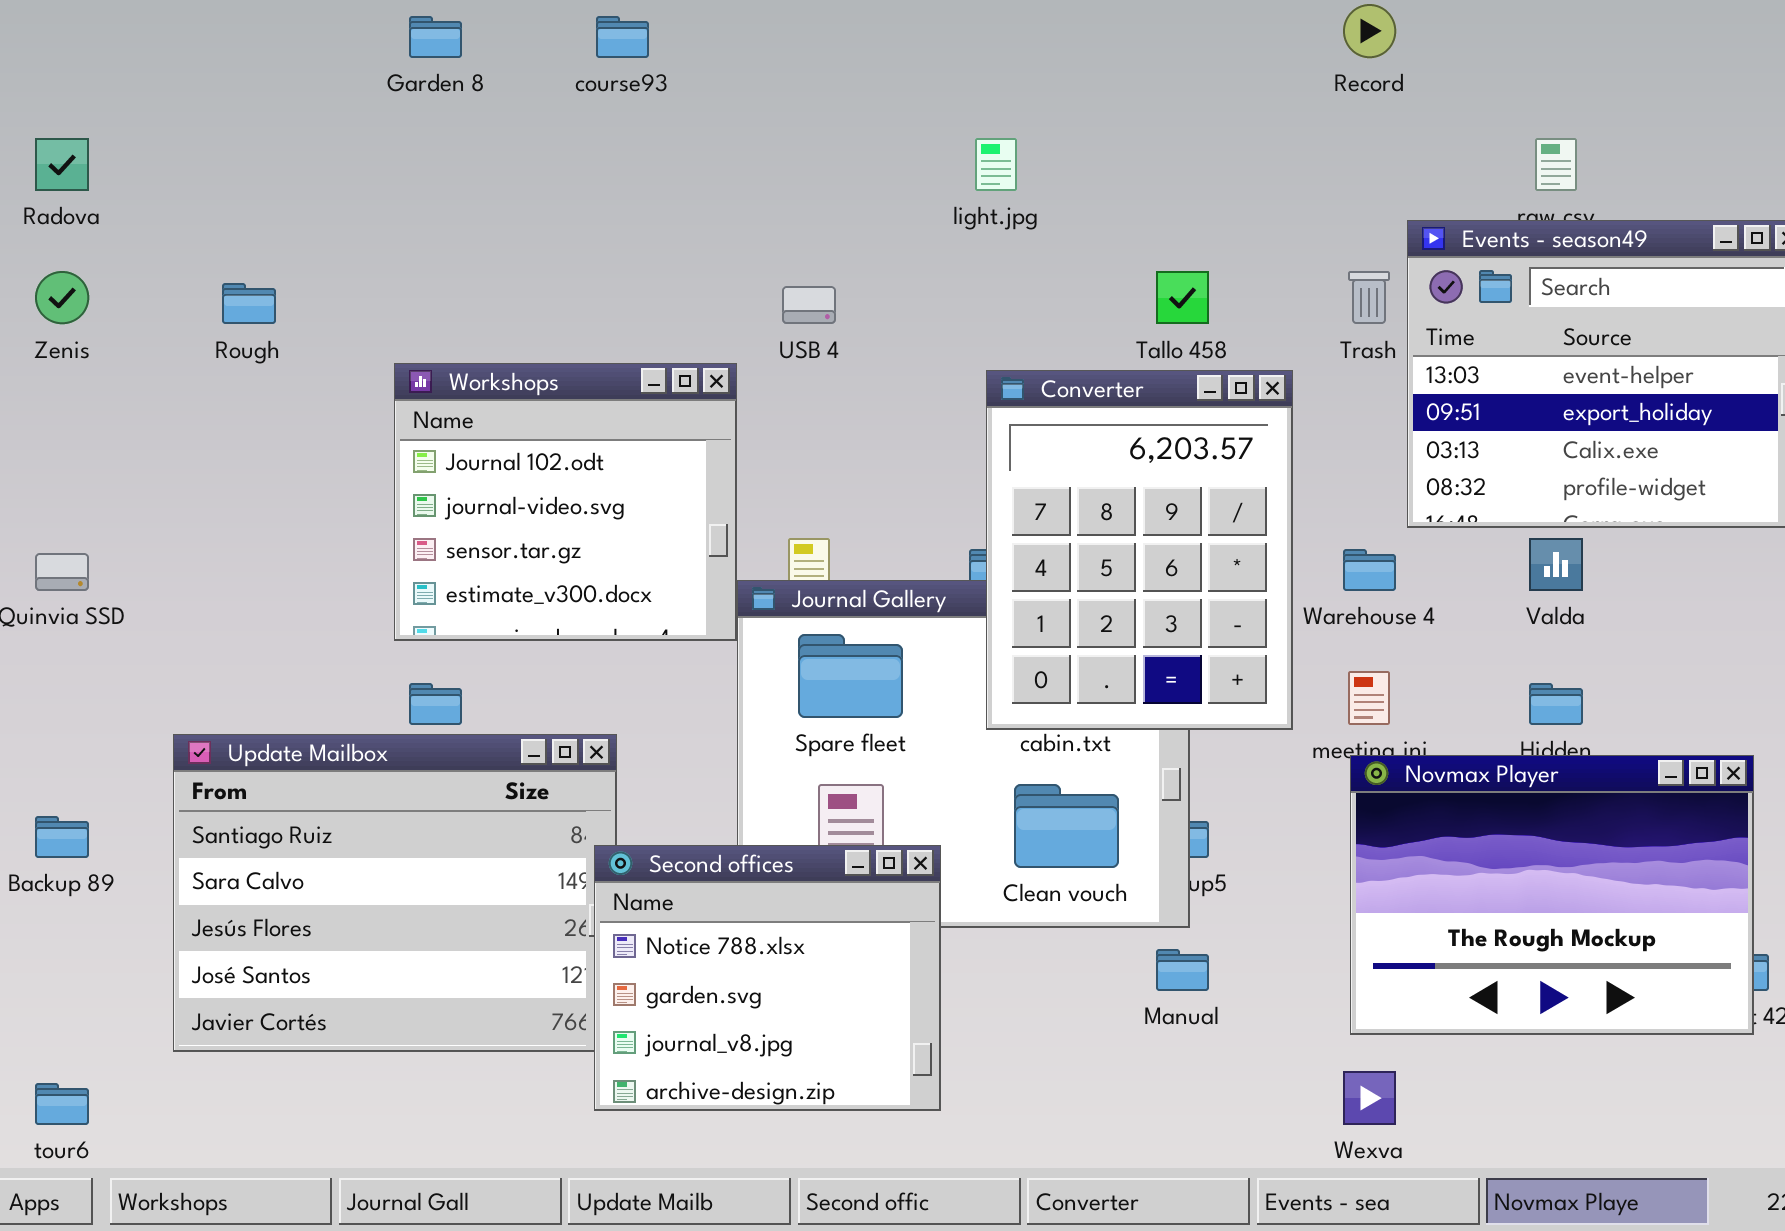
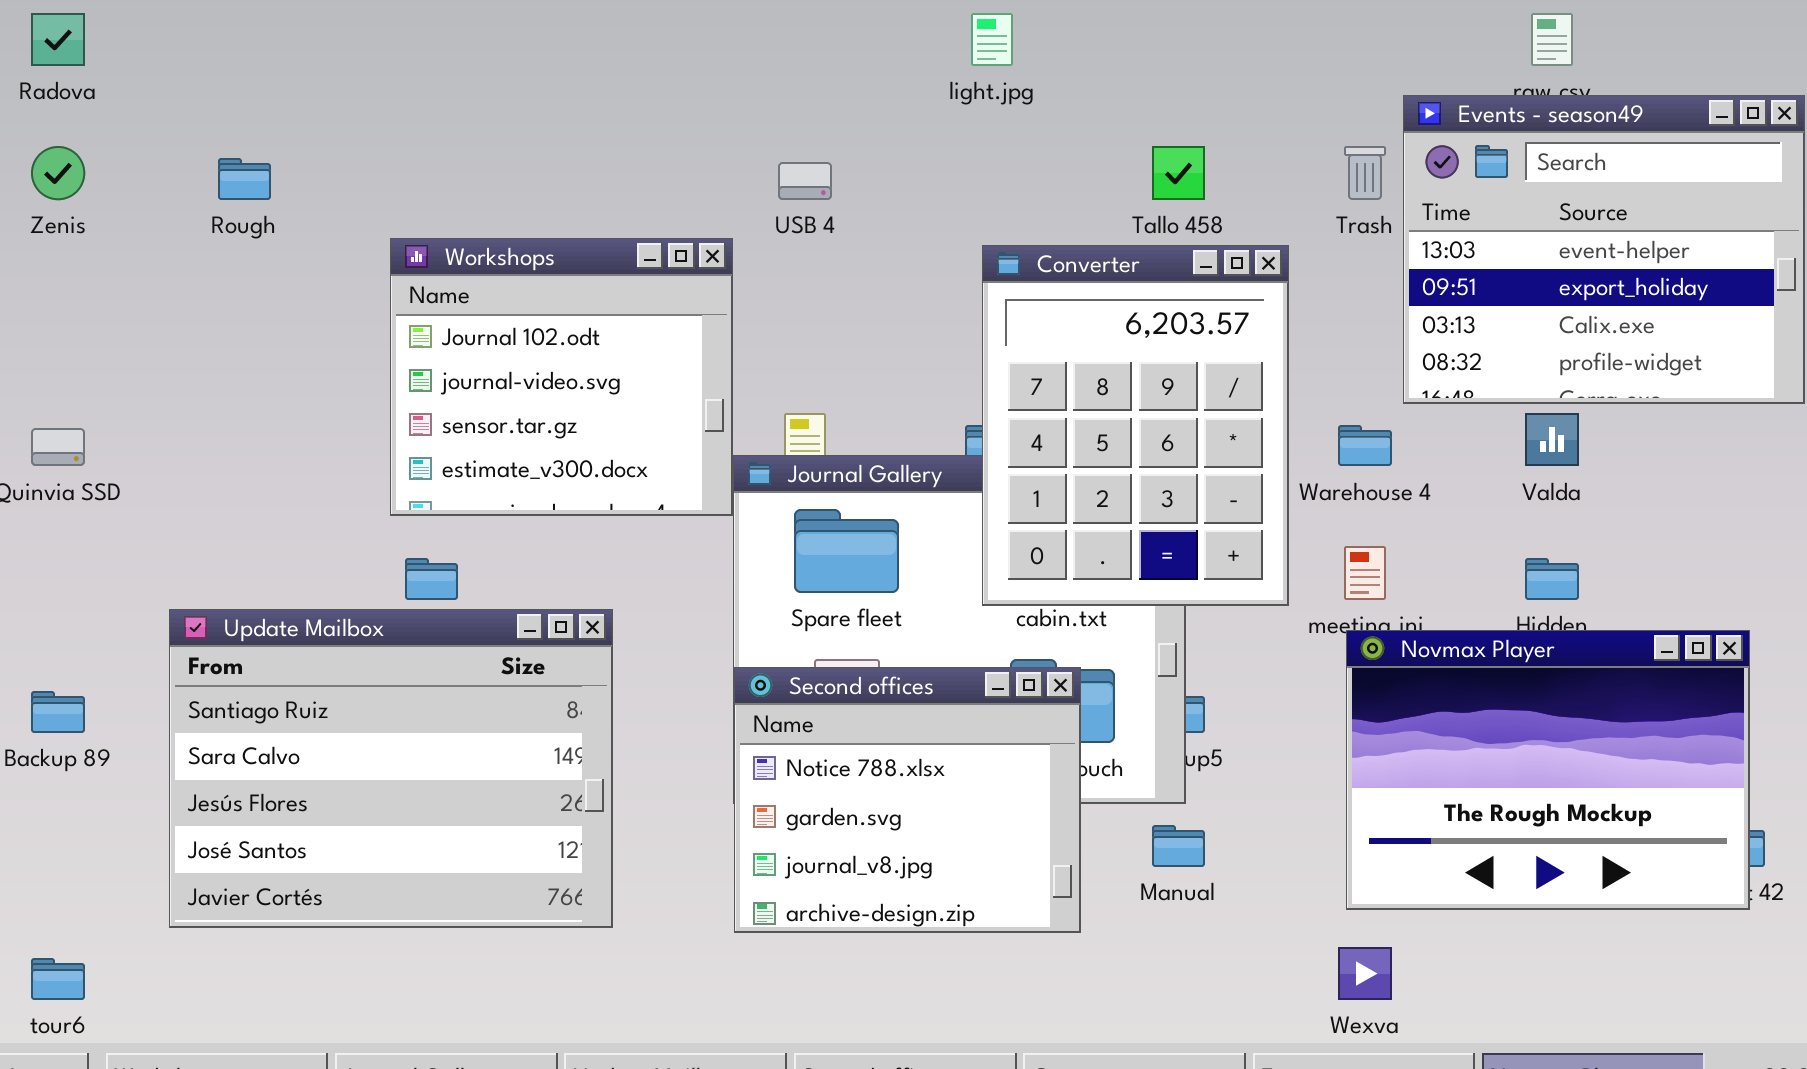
Second offices: [594,845,941,1111] -> [734,667,1081,933], moved

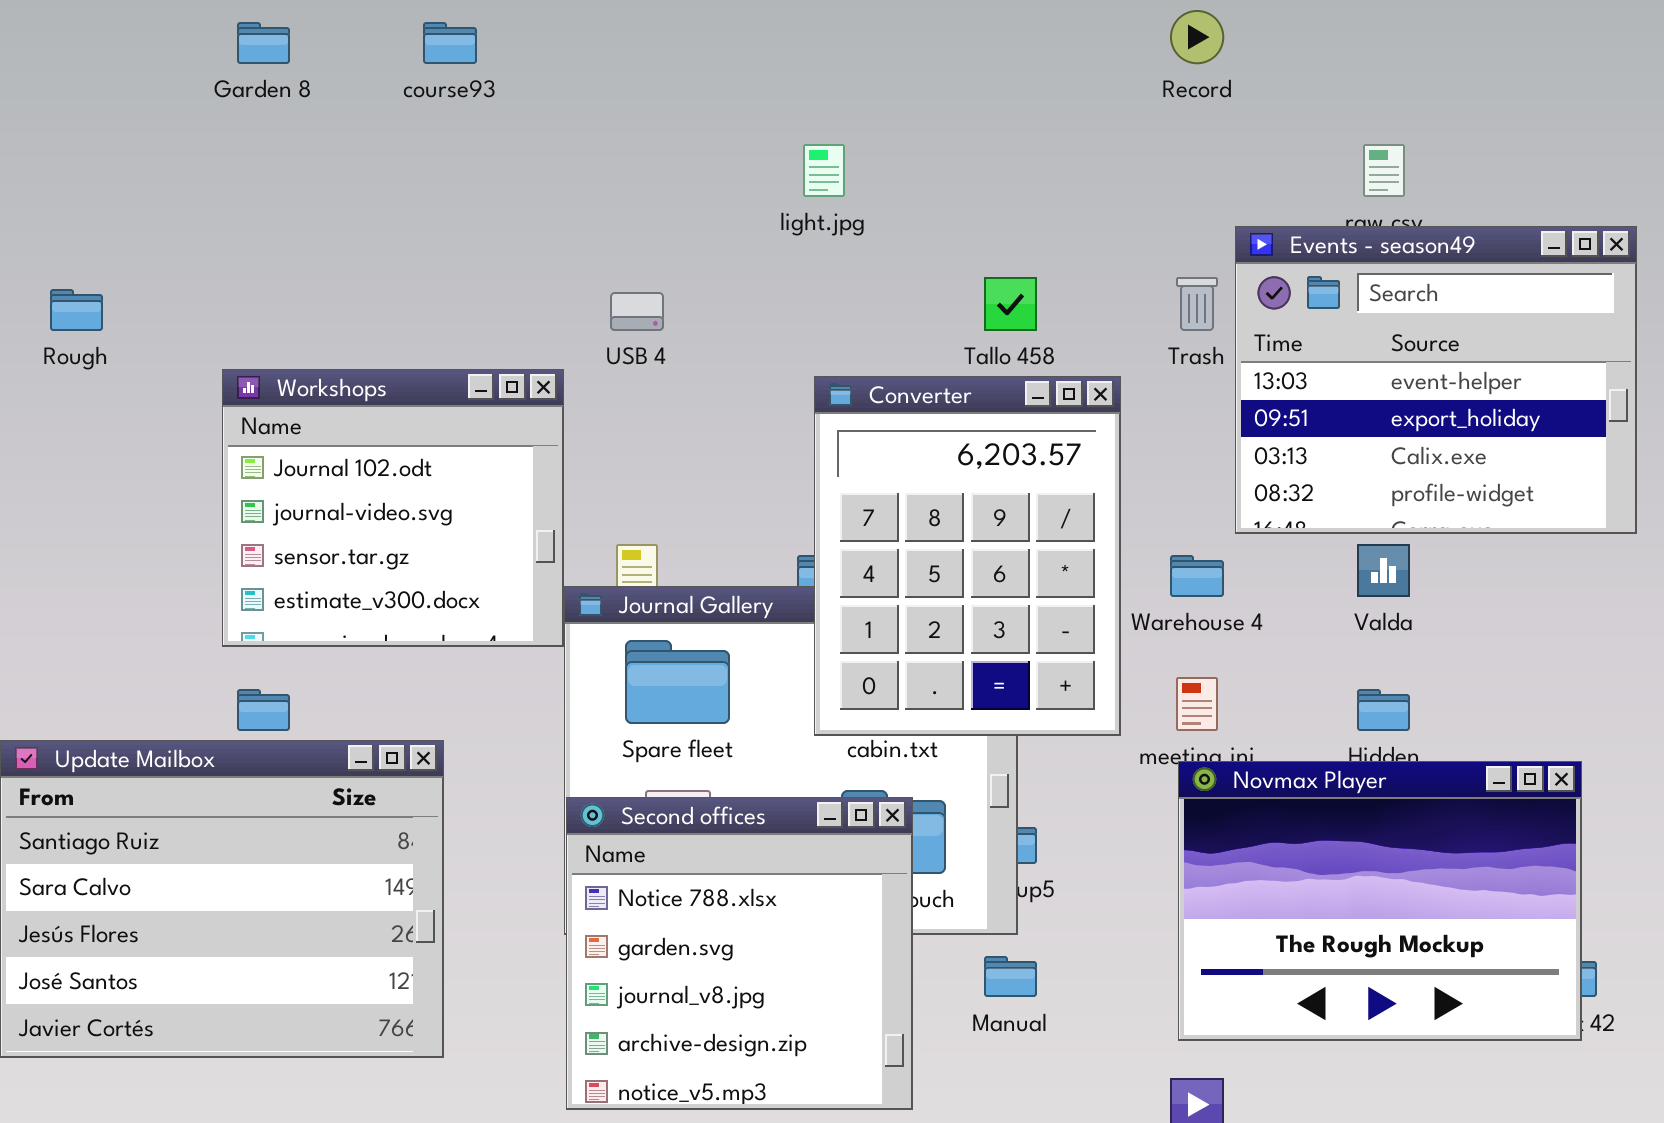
Second offices: [734,667,1081,933] -> [566,797,913,1110], resized

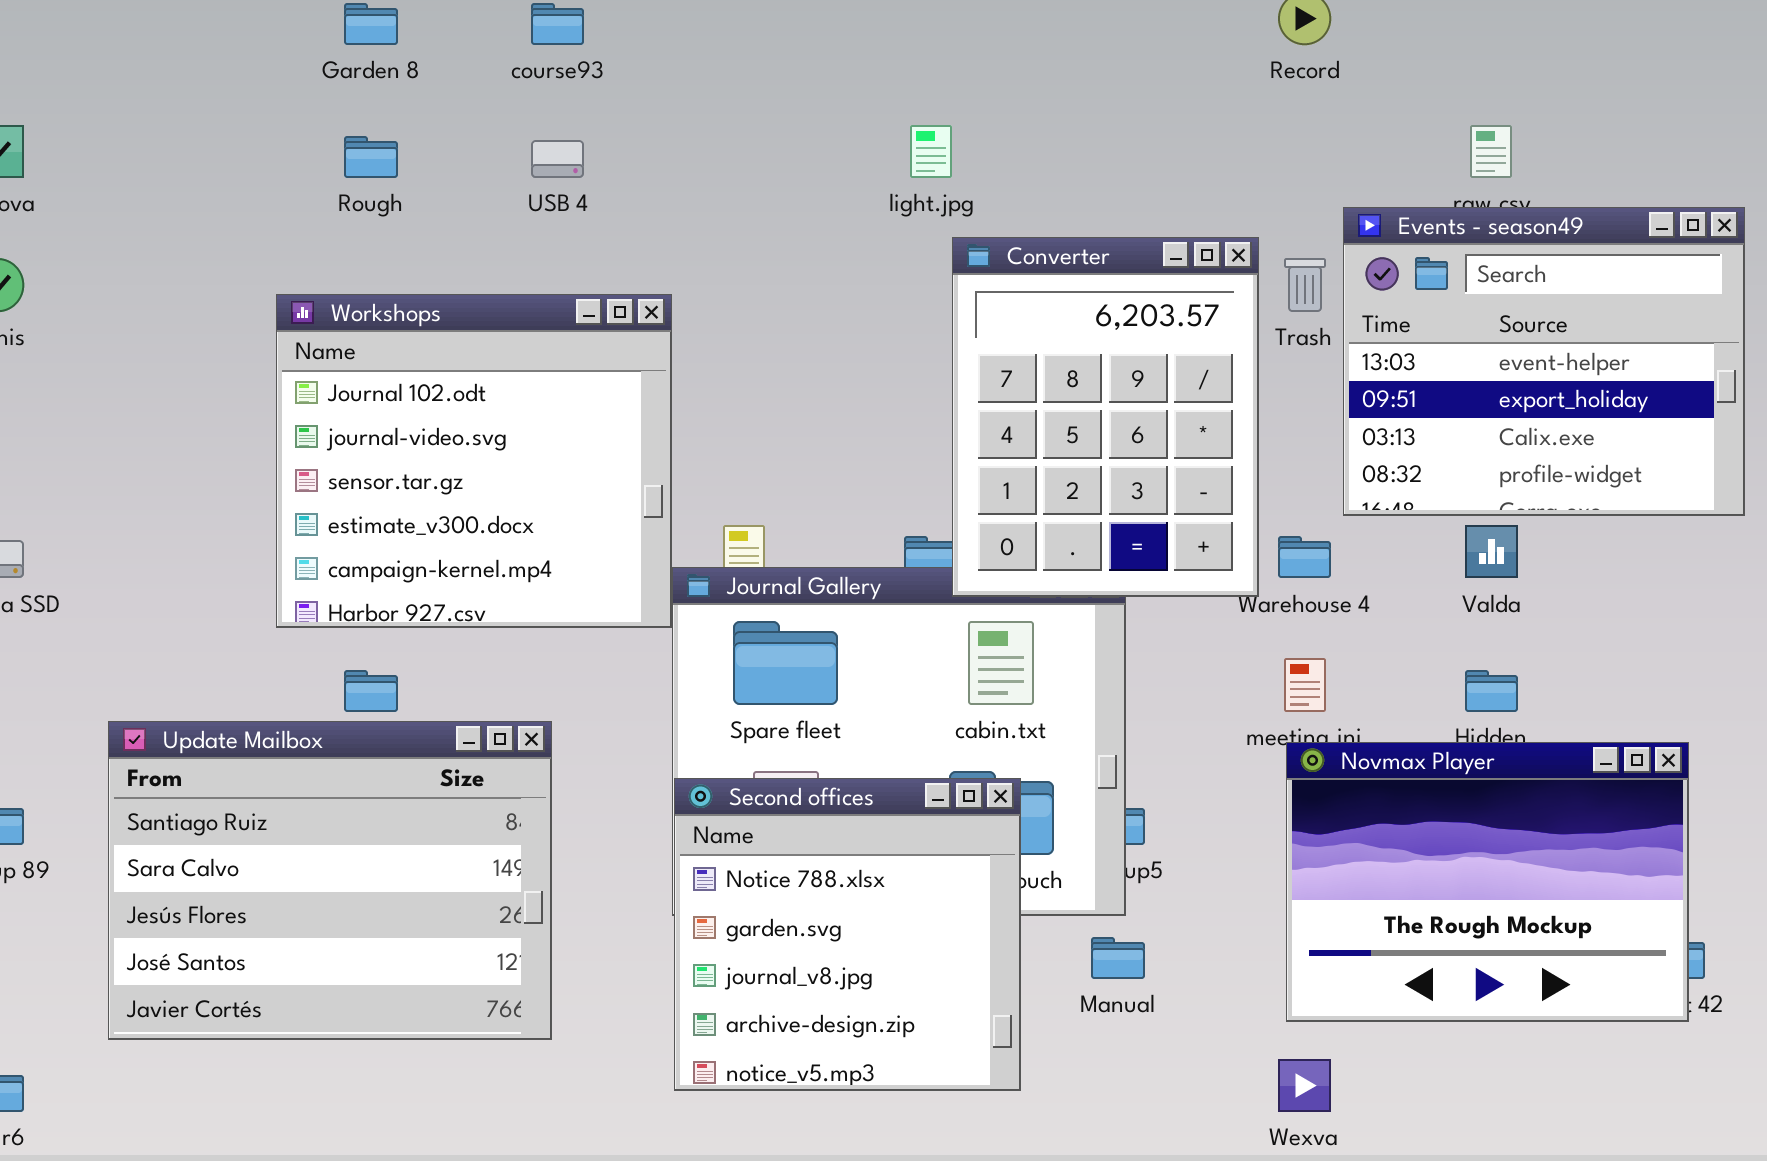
Rough: [50,289,103,331] -> [344,136,398,178], moved
USB 4: [610,292,664,331] -> [531,140,584,178], moved
Workshops: [222,369,564,647] -> [276,294,672,628], resized
Converter: [814,376,1121,736] -> [952,237,1259,597], moved

